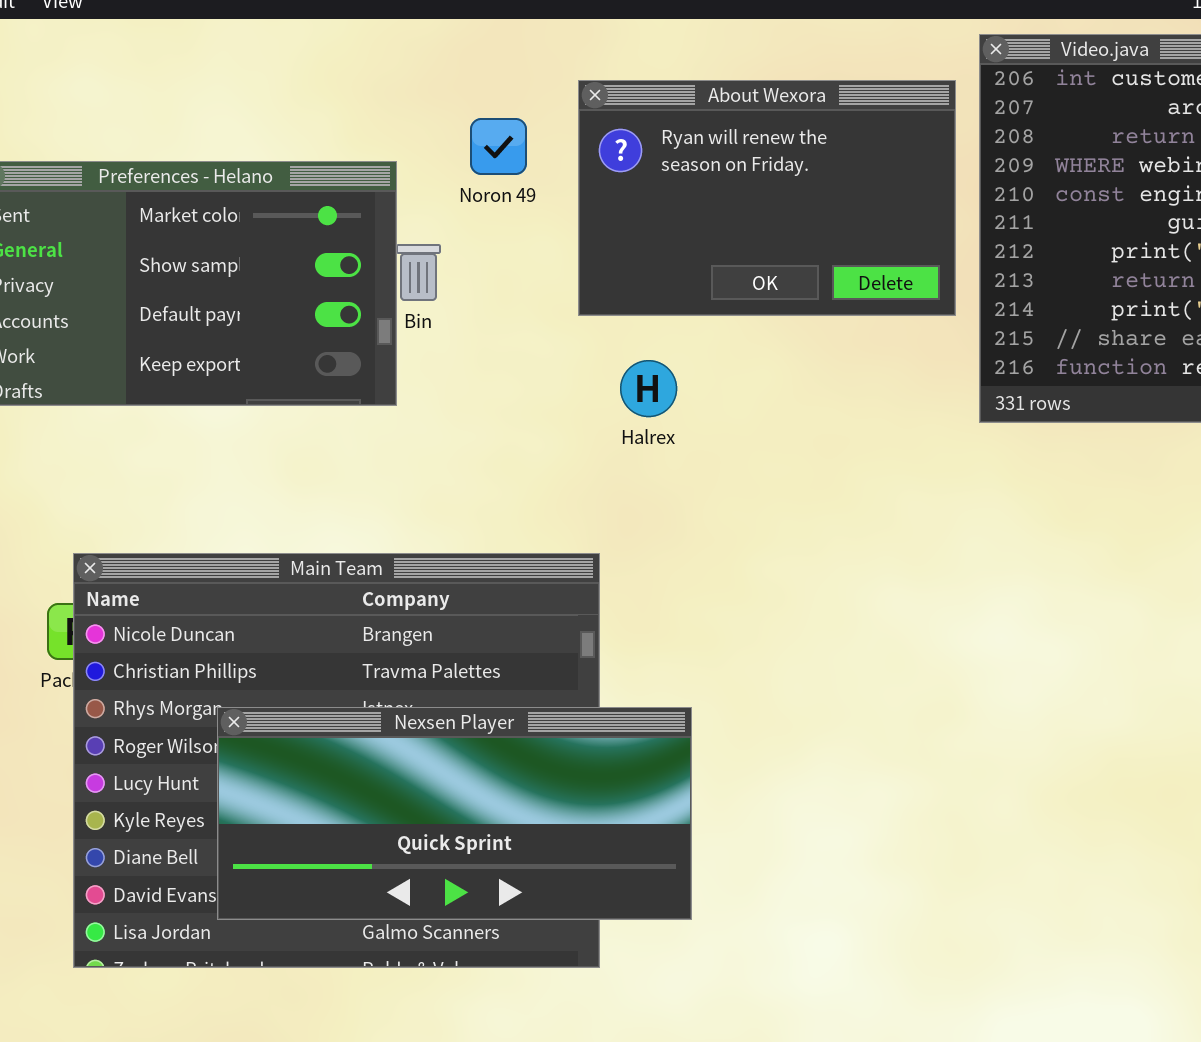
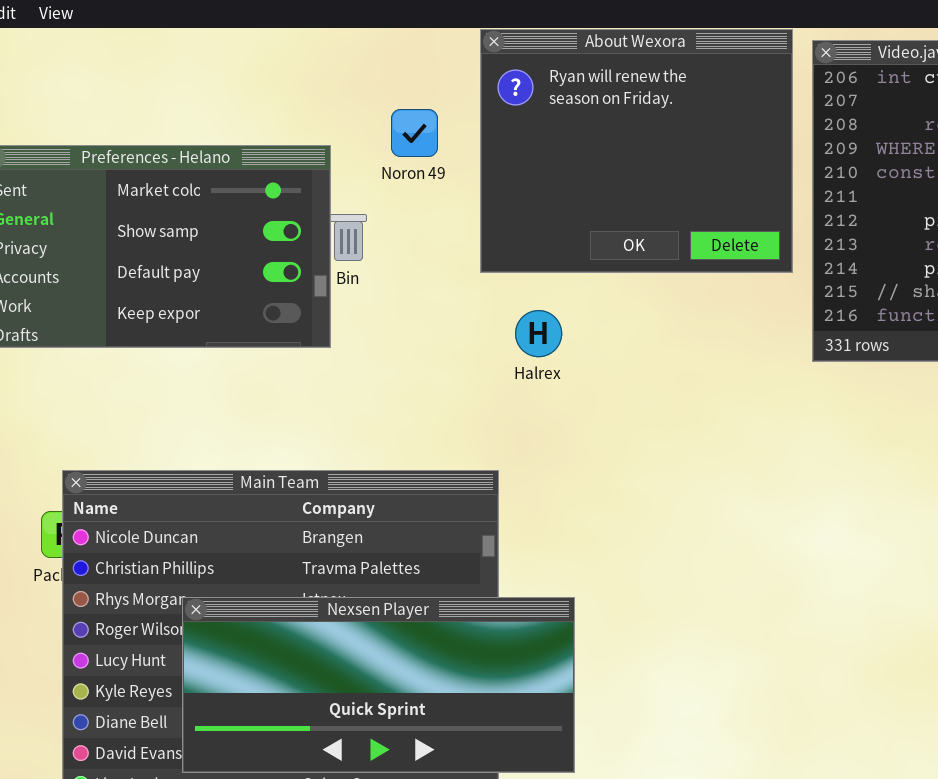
About Wexora: [578,80,956,316] -> [480,29,793,273], resized

